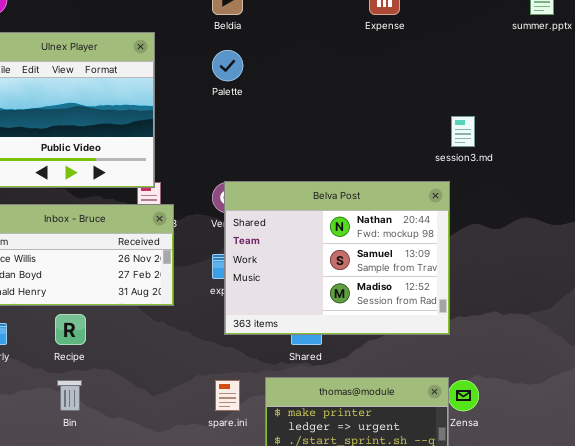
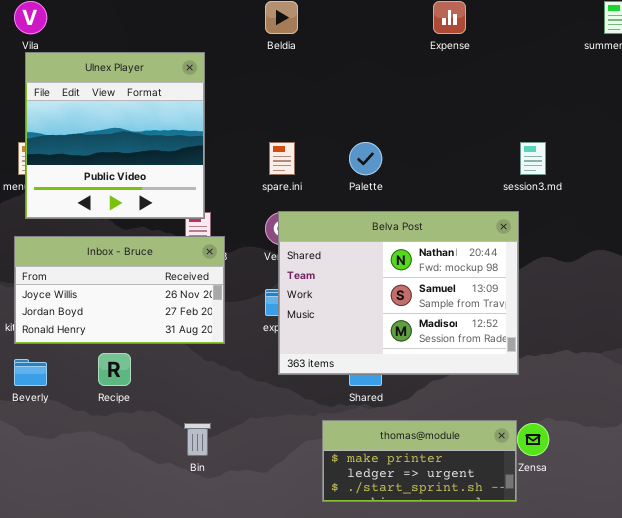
Palette: [212,50,243,81] -> [349,142,382,175], moved
Bin: [57,380,82,411] -> [184,423,211,456], moved
spare.ini: [215,380,240,411] -> [269,142,295,175], moved

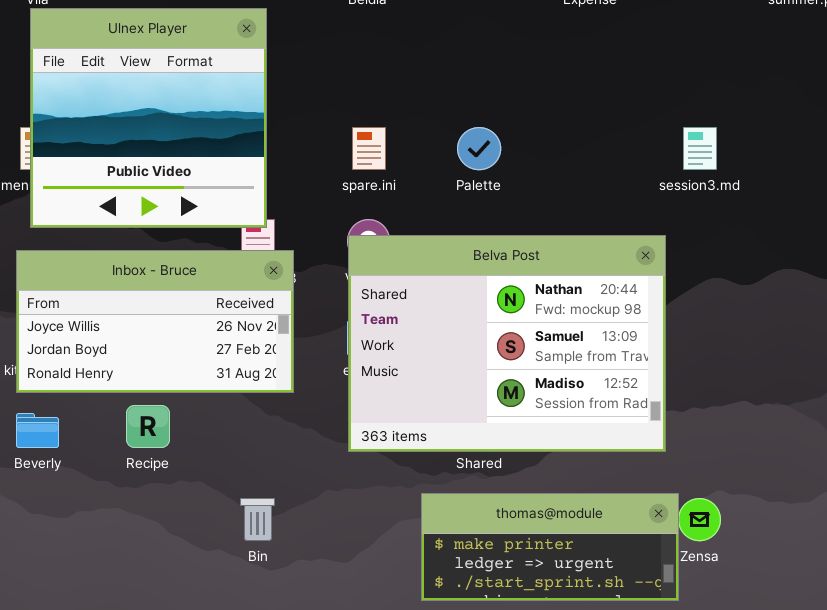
Belva Post: [278,211,519,375] -> [348,235,666,452], moved

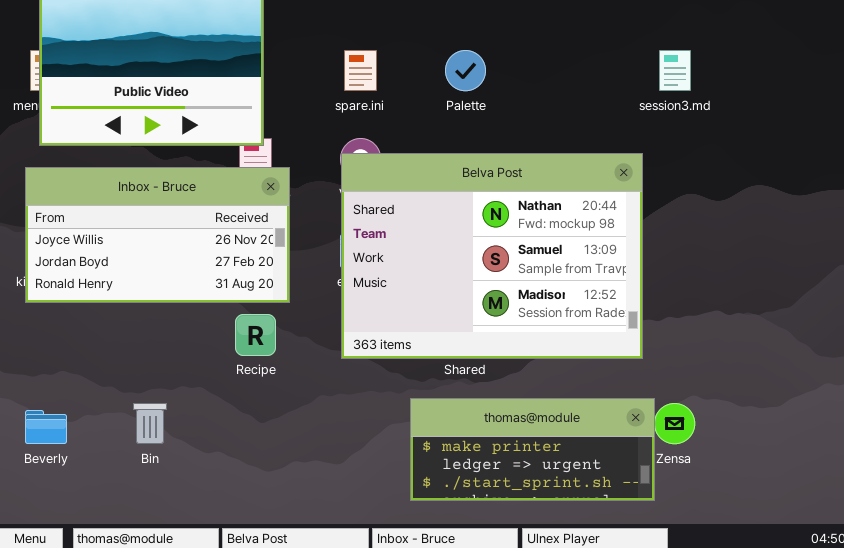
Recipe: [126,405,170,448] -> [235,314,276,356], moved
Beverly: [16,413,59,448] -> [25,410,67,444], moved
Bin: [240,498,275,541] -> [133,403,167,444], moved

